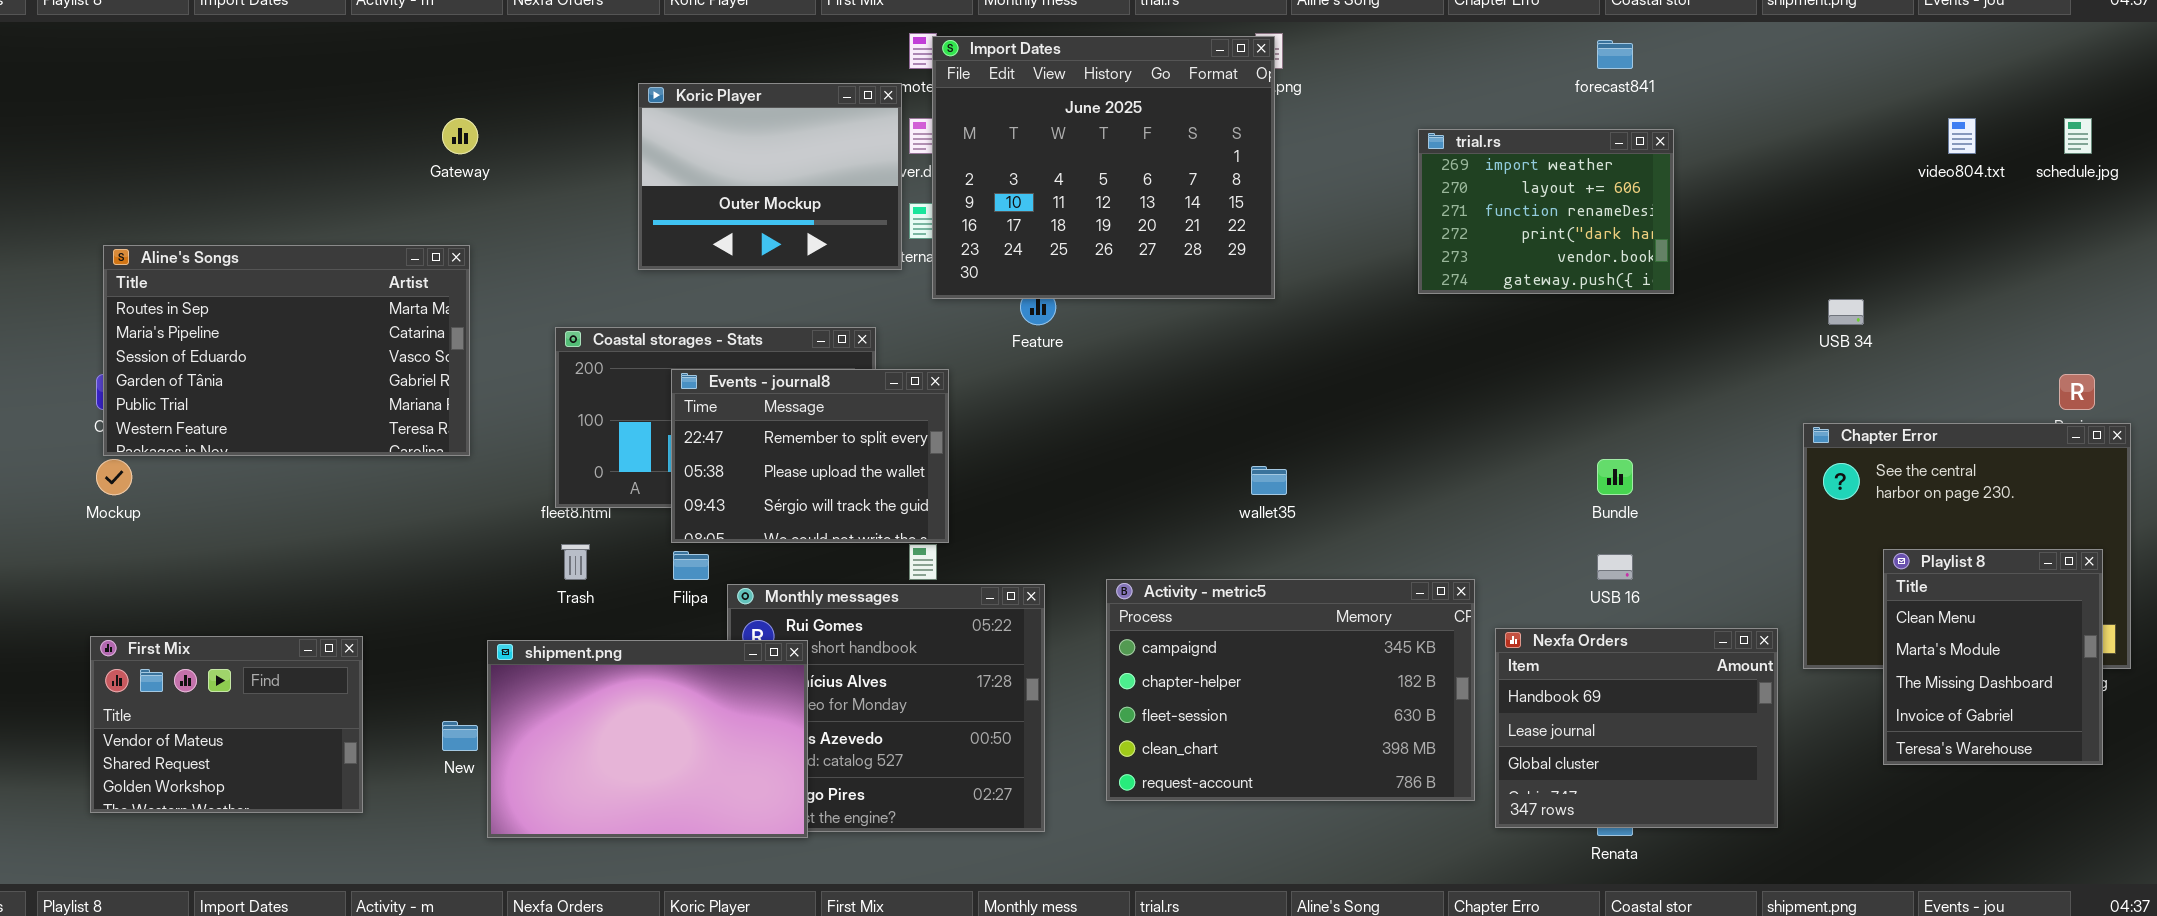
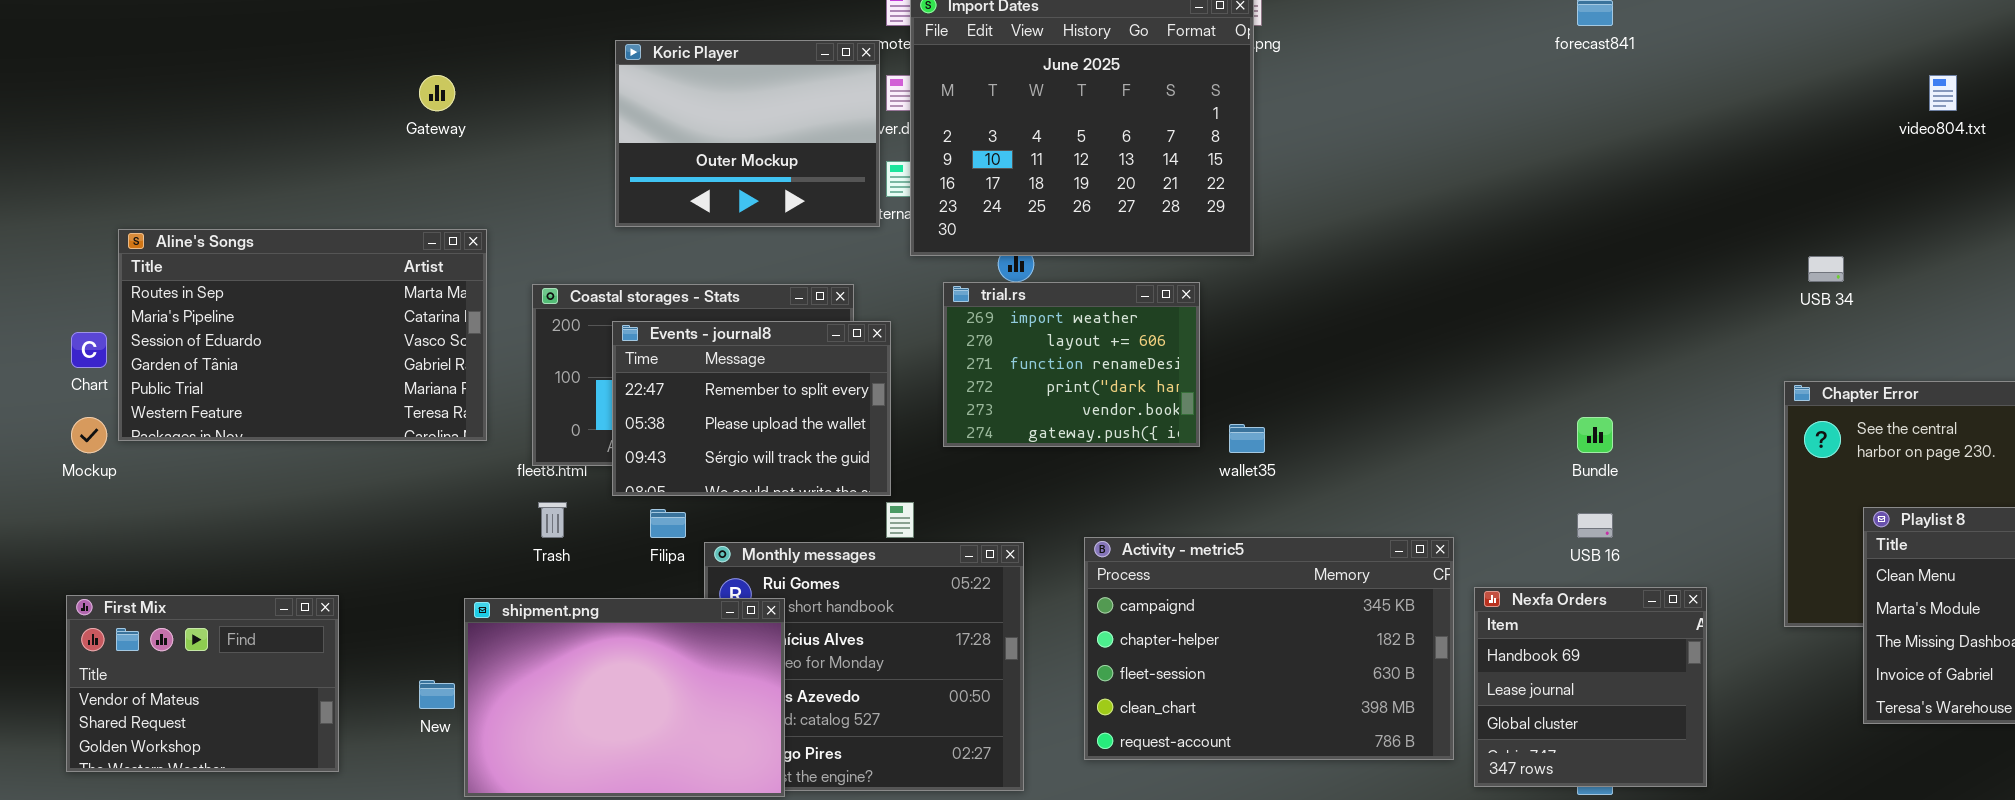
trial.rs: [1418,129,1674,294] -> [943,282,1200,447], moved
Aline's Songs: [103,245,470,456] -> [118,229,487,441], moved
Events - journal8: [671,369,949,543] -> [612,321,891,496], moved
Nexfa Orders: [1495,628,1778,828] -> [1474,587,1707,787], resized

